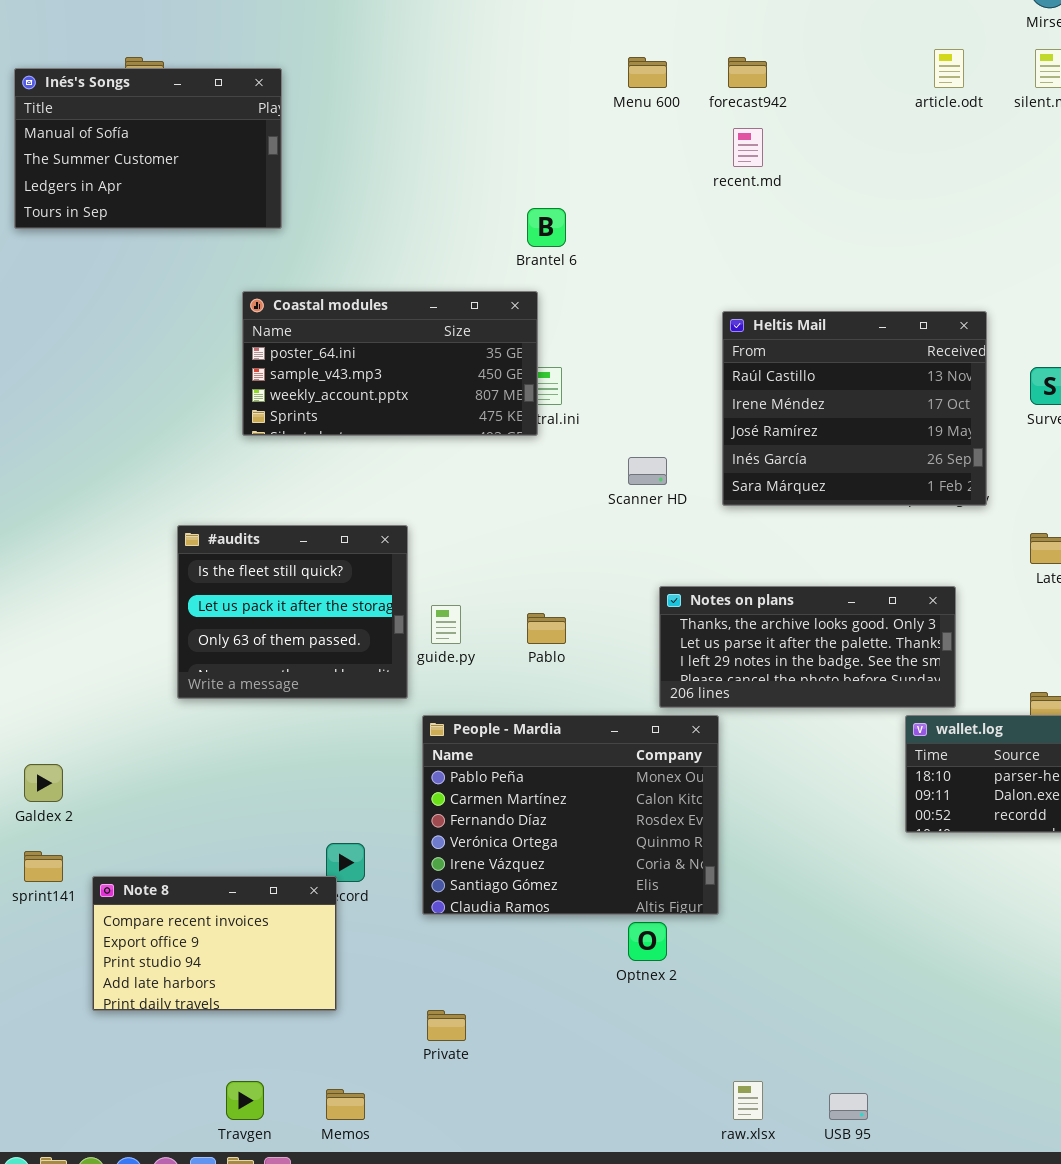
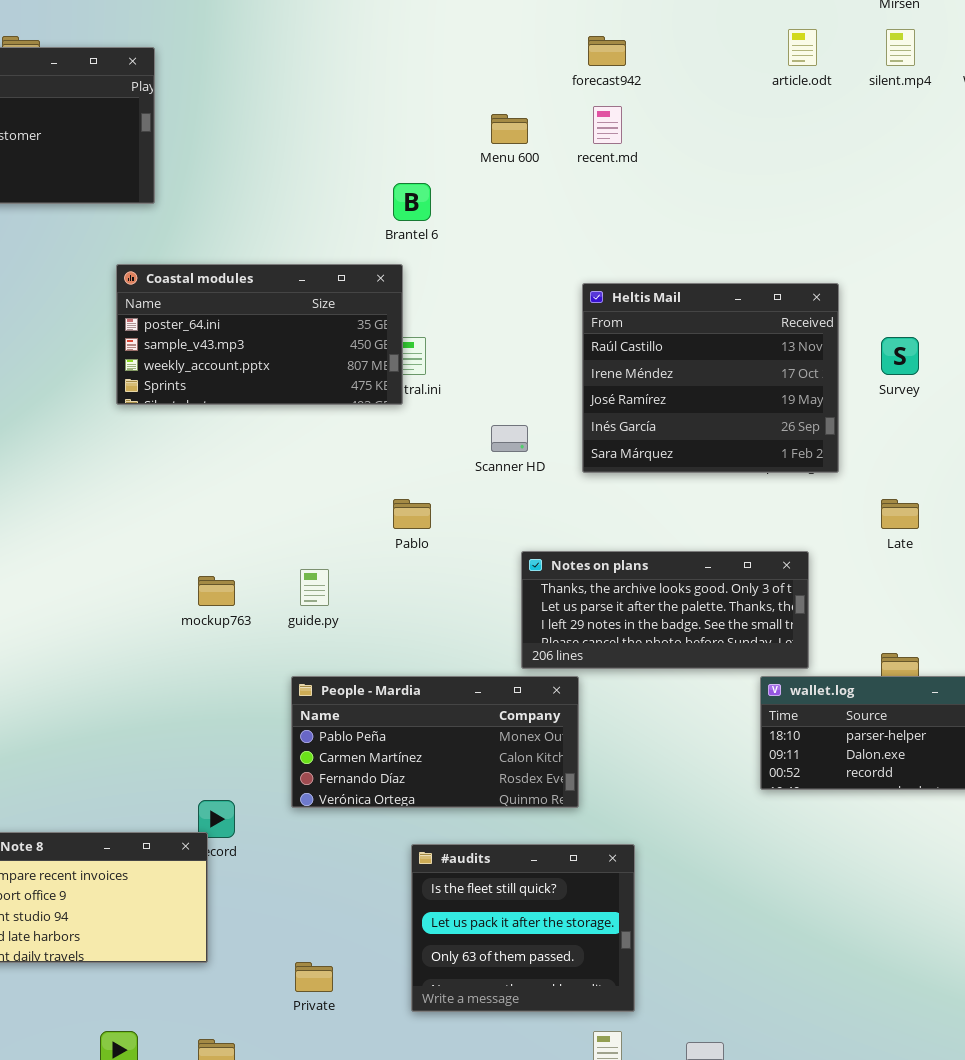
Menu 600: [628,57,667,88] -> [491,114,528,144], moved
#audits: [177,525,408,699] -> [411,844,635,1012], moved
Pablo: [527,613,566,644] -> [393,499,431,529], moved
People - Mardia: [422,715,719,915] -> [291,676,579,808], resized

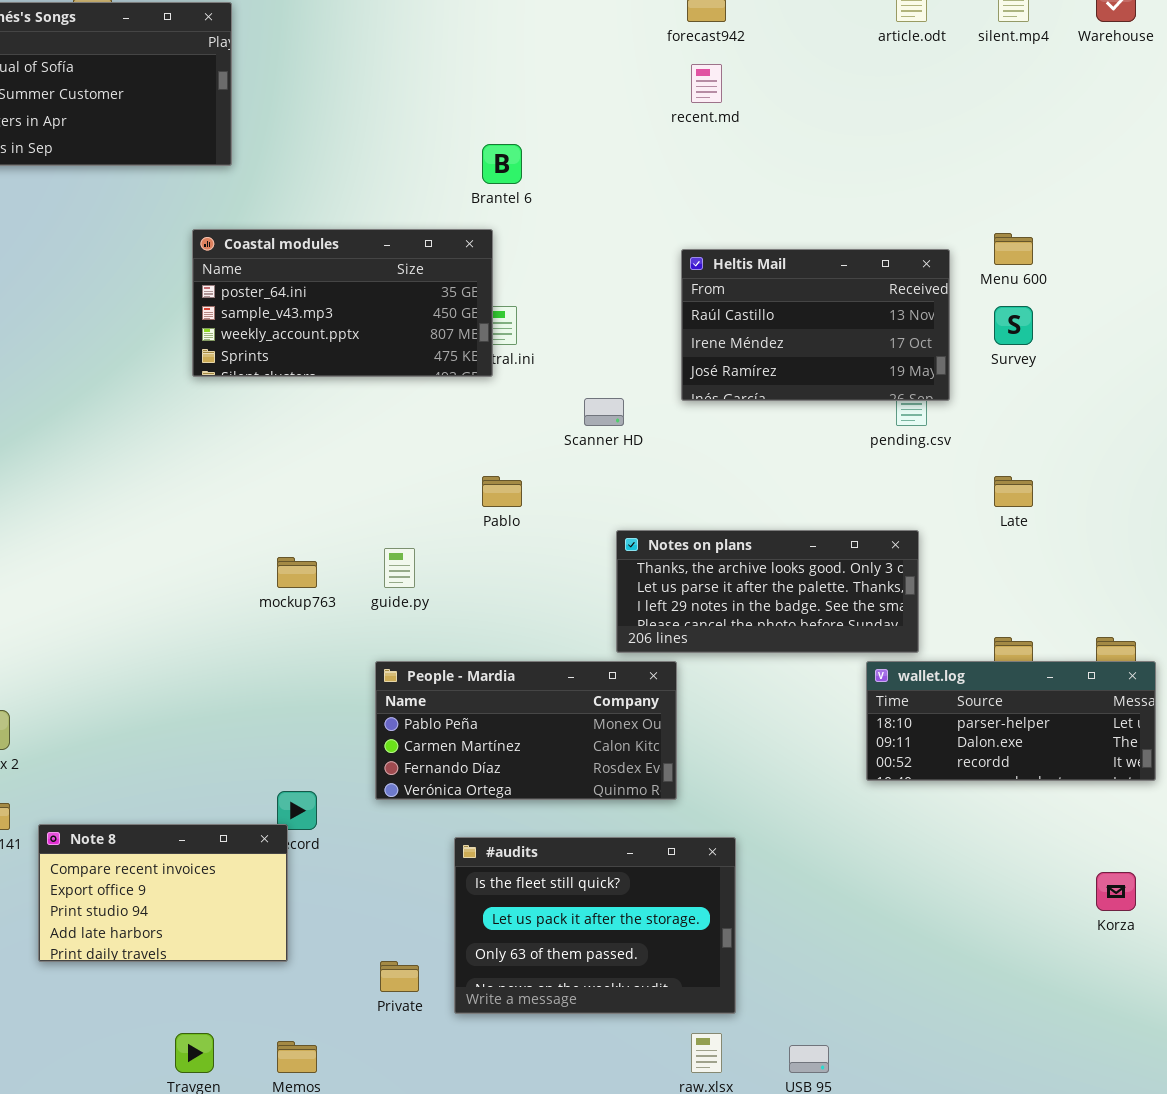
Menu 600: [491,114,528,144] -> [994,233,1033,265], moved
Heltis Mail: [582,283,839,473] -> [681,249,950,401], resized
#audits: [411,844,635,1012] -> [454,837,736,1014], resized

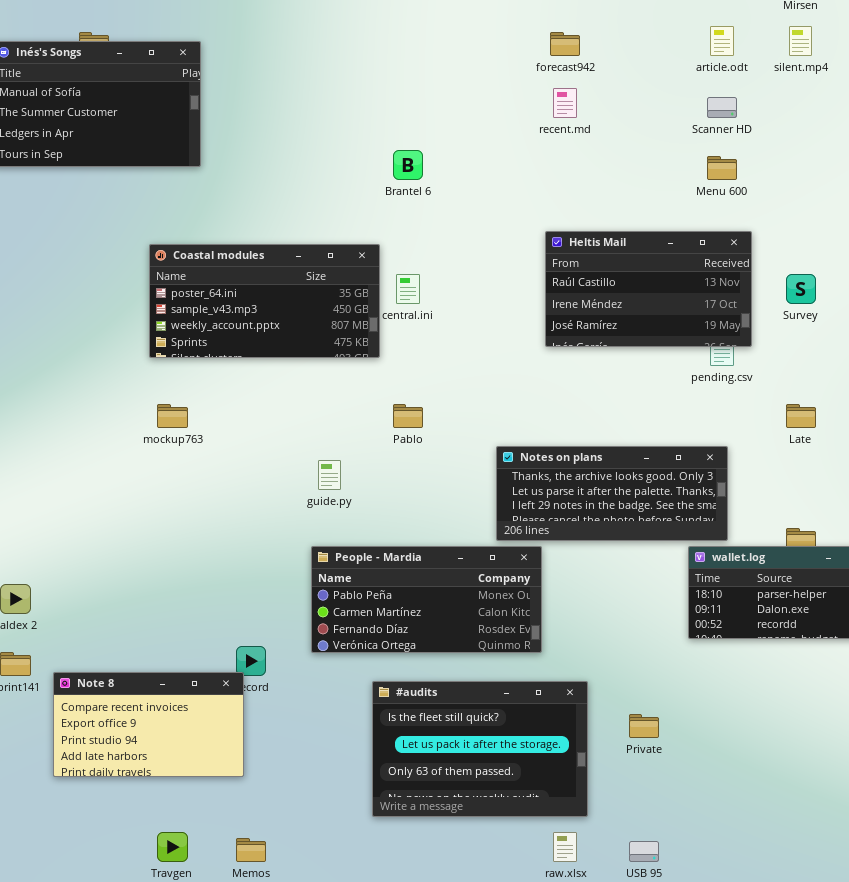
Coastal modules: [192,229,493,377] -> [149,244,380,358], moved
Menu 600: [994,233,1033,265] -> [707,156,737,180], moved
Scanner HD: [584,398,624,426] -> [707,97,737,118], moved
mockup763: [277,557,317,588] -> [157,404,188,428], moved
Private: [380,961,419,992] -> [629,714,659,738], moved

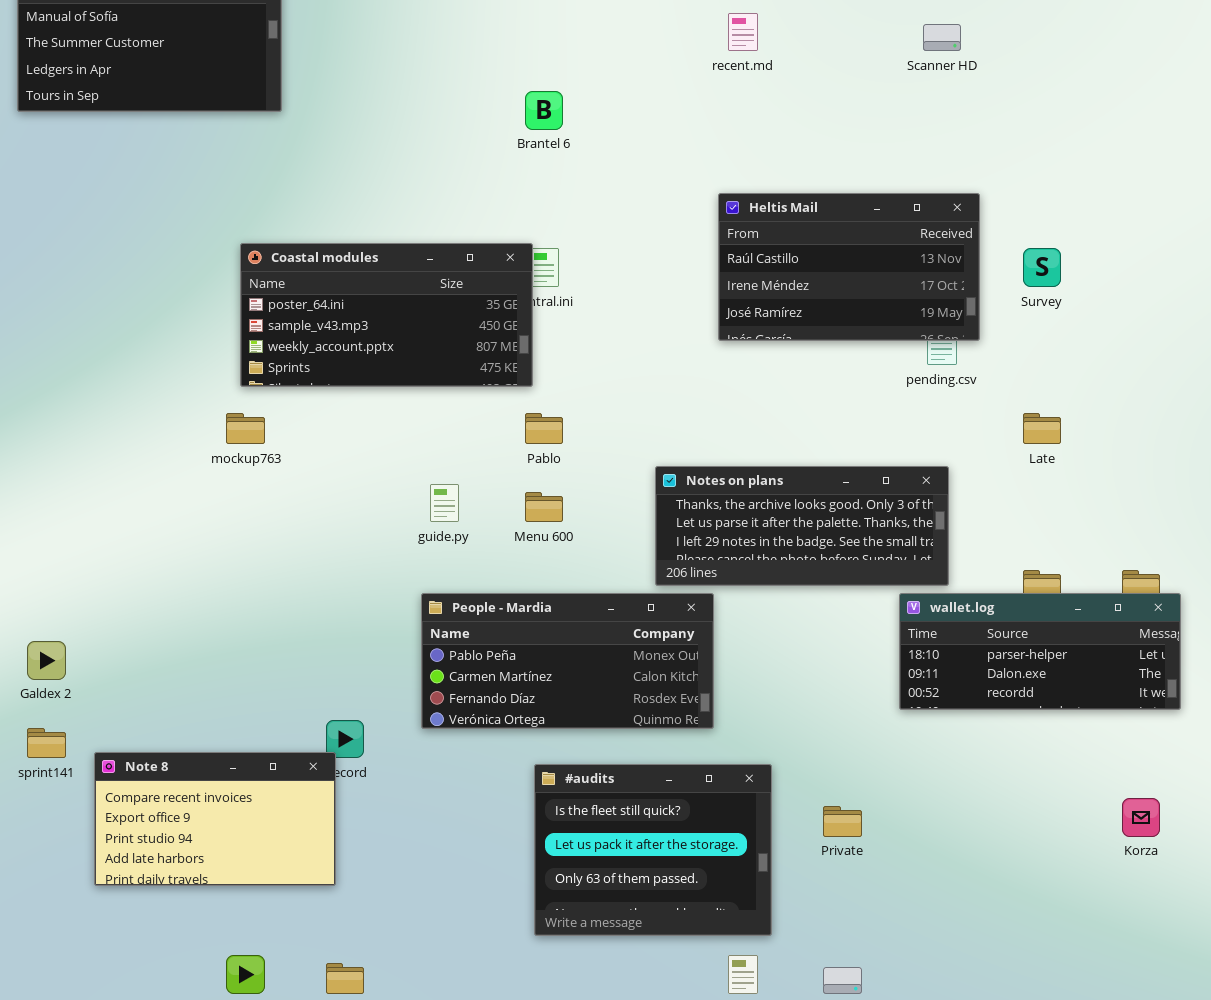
Menu 600: [707,156,737,180] -> [525,492,563,522], moved
Coastal modules: [149,244,380,358] -> [240,243,533,387], moved
#audits: [372,681,588,817] -> [534,764,772,936], resized

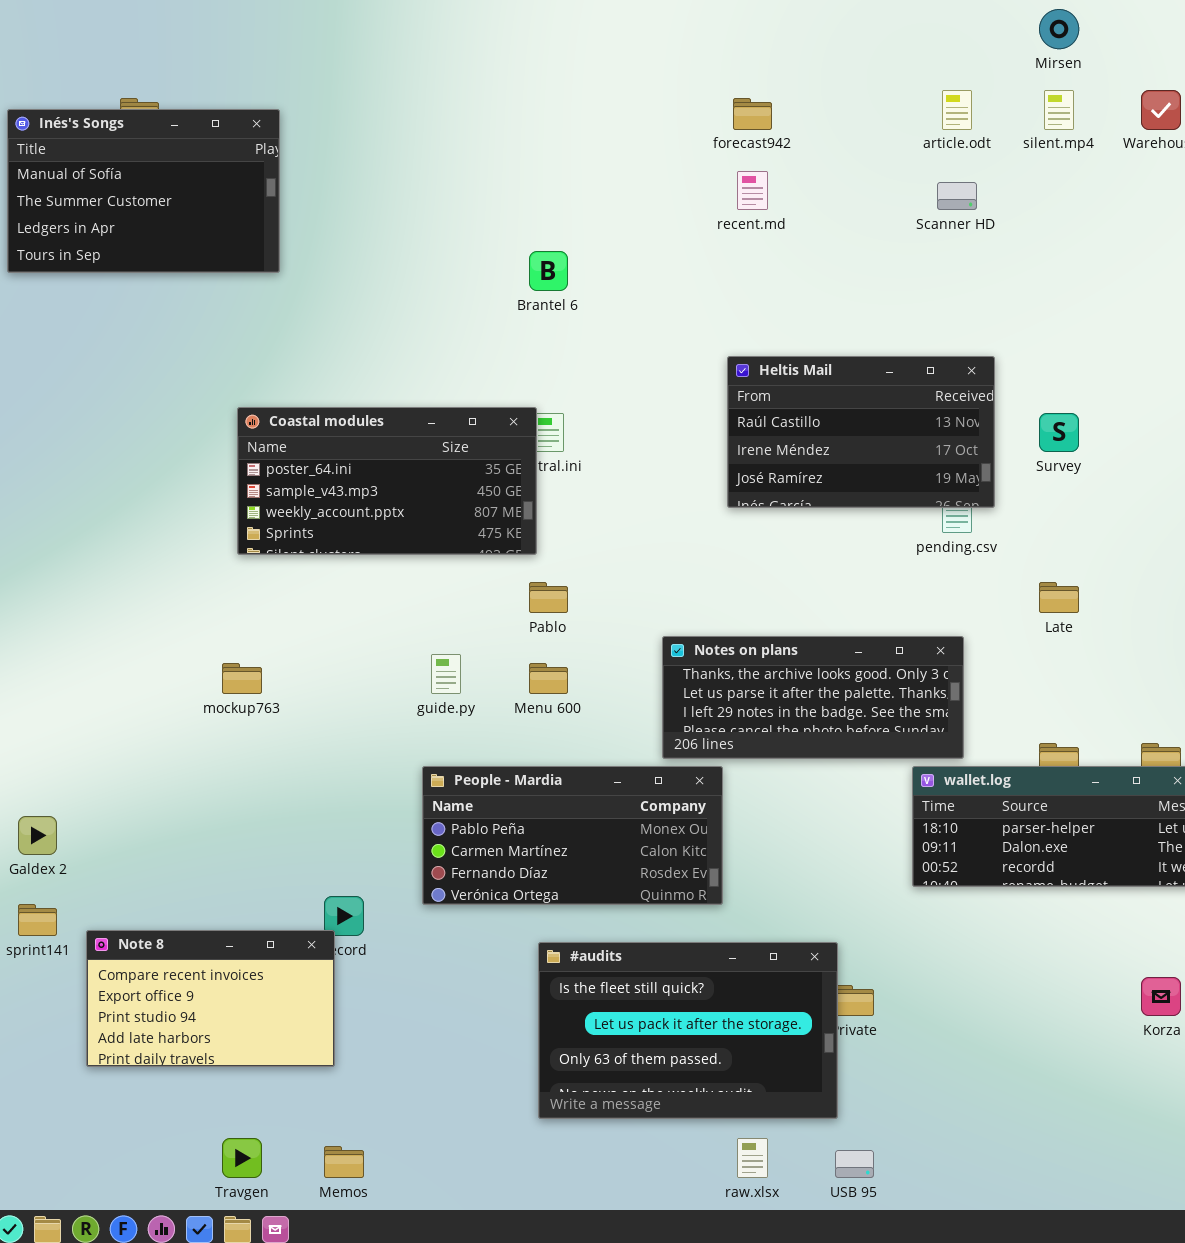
mockup763: [226,413,265,444] -> [222,663,262,694], moved
#audits: [534,764,772,936] -> [538,942,838,1119], resized

